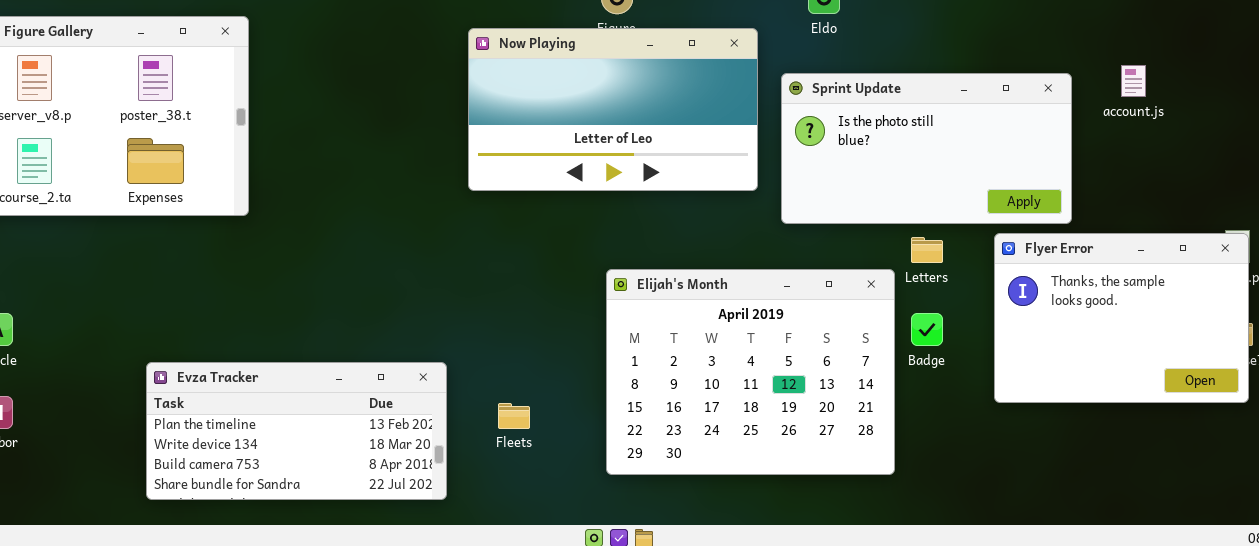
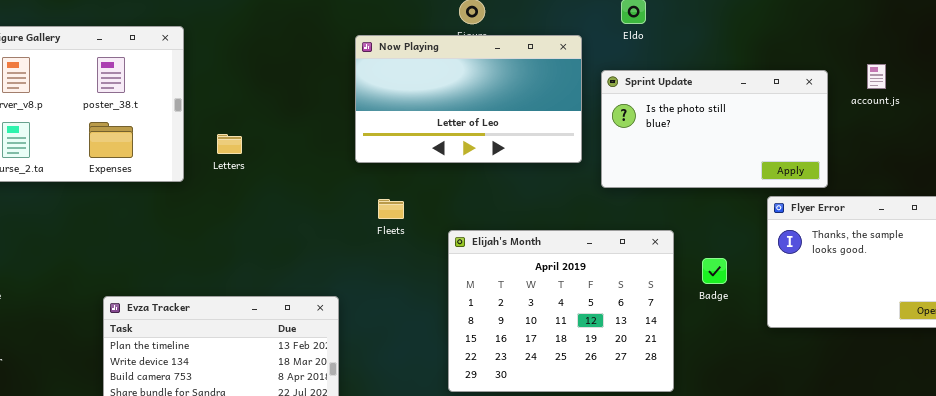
Letters: [911,237,943,263] -> [217,134,242,154], moved
Elijah's Month: [606,269,895,475] -> [448,230,674,392], moved
Fleets: [498,403,530,429] -> [378,199,404,219], moved

